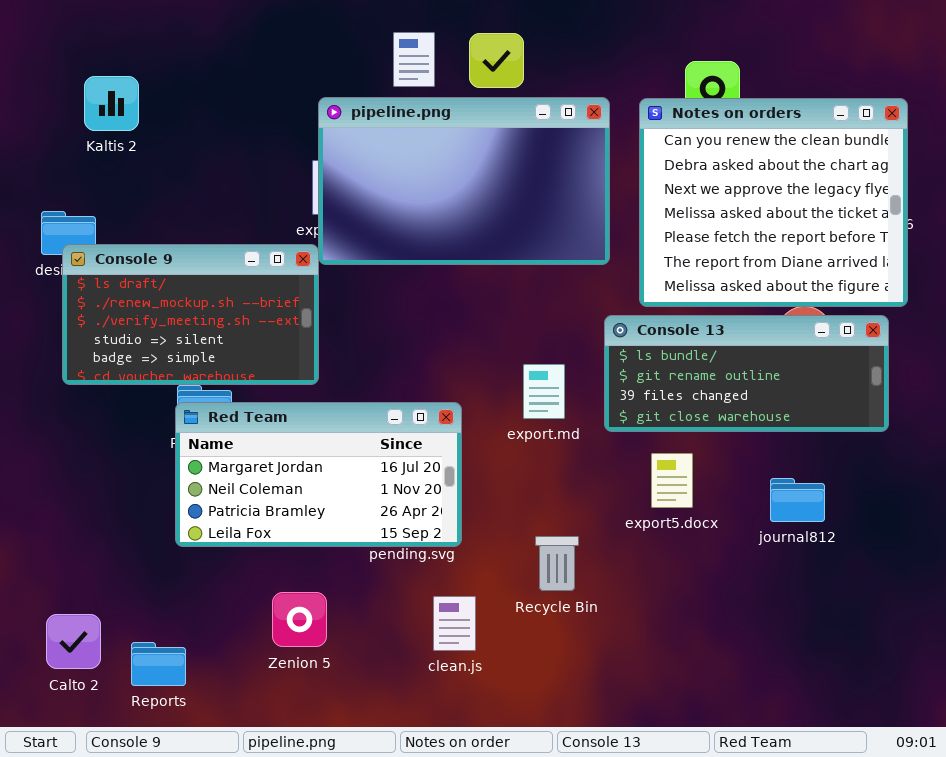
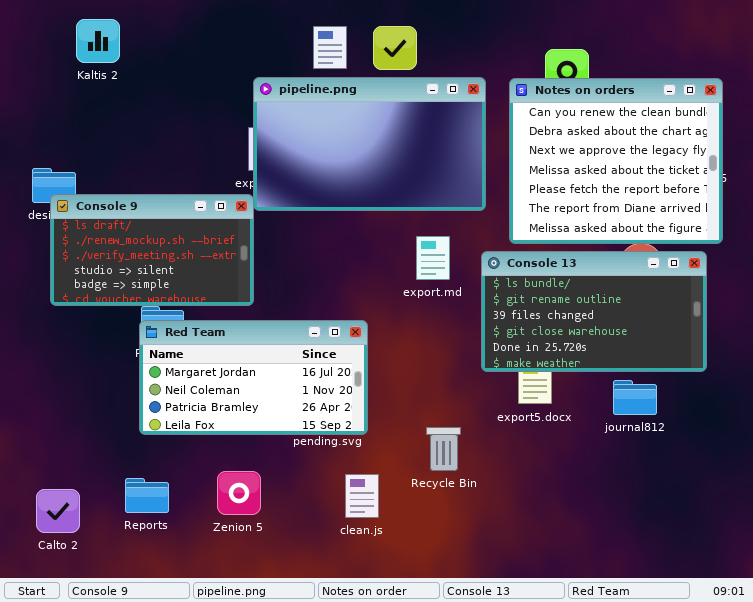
Kaltis 2: [84,76,139,131] -> [76,19,120,63], moved
Console 13: [604,315,889,432] -> [481,251,707,372], resized
export.md: [523,364,565,419] -> [416,236,450,280], moved
Reports: [131,642,186,686] -> [125,478,169,513], moved

